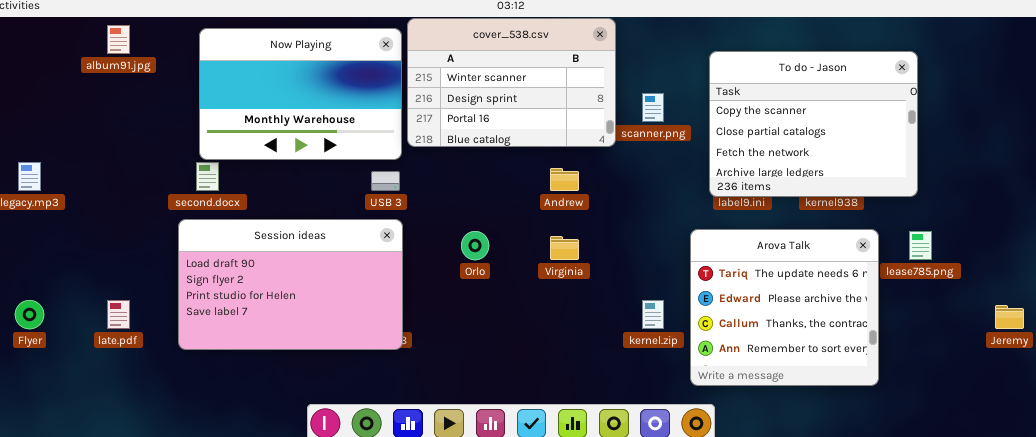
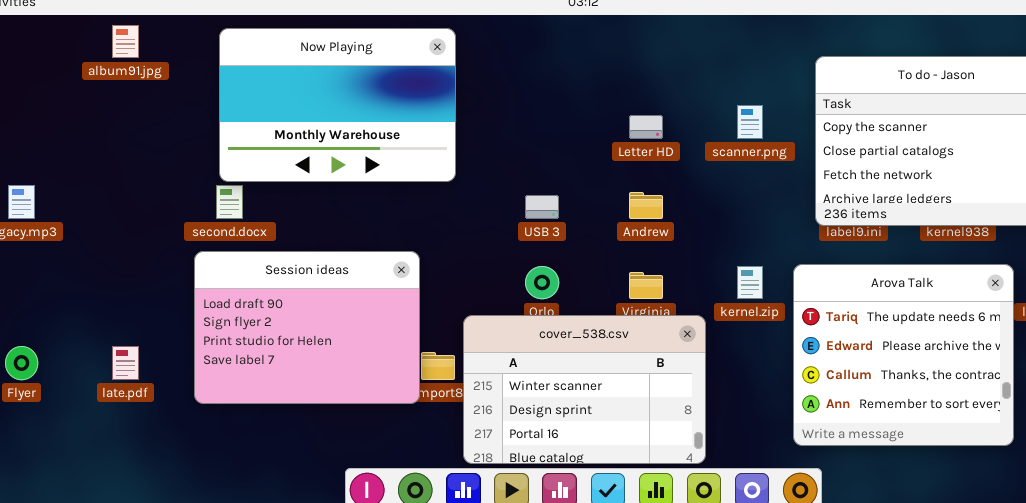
cover_538.csv: [407,18,616,147] -> [463,315,706,464], moved
USB 3: [371,171,400,191] -> [525,195,559,219], moved
Session ideas: [178,219,403,350] -> [194,251,420,404], resized
kernel.zip: [642,300,664,329] -> [737,266,763,299], moved

